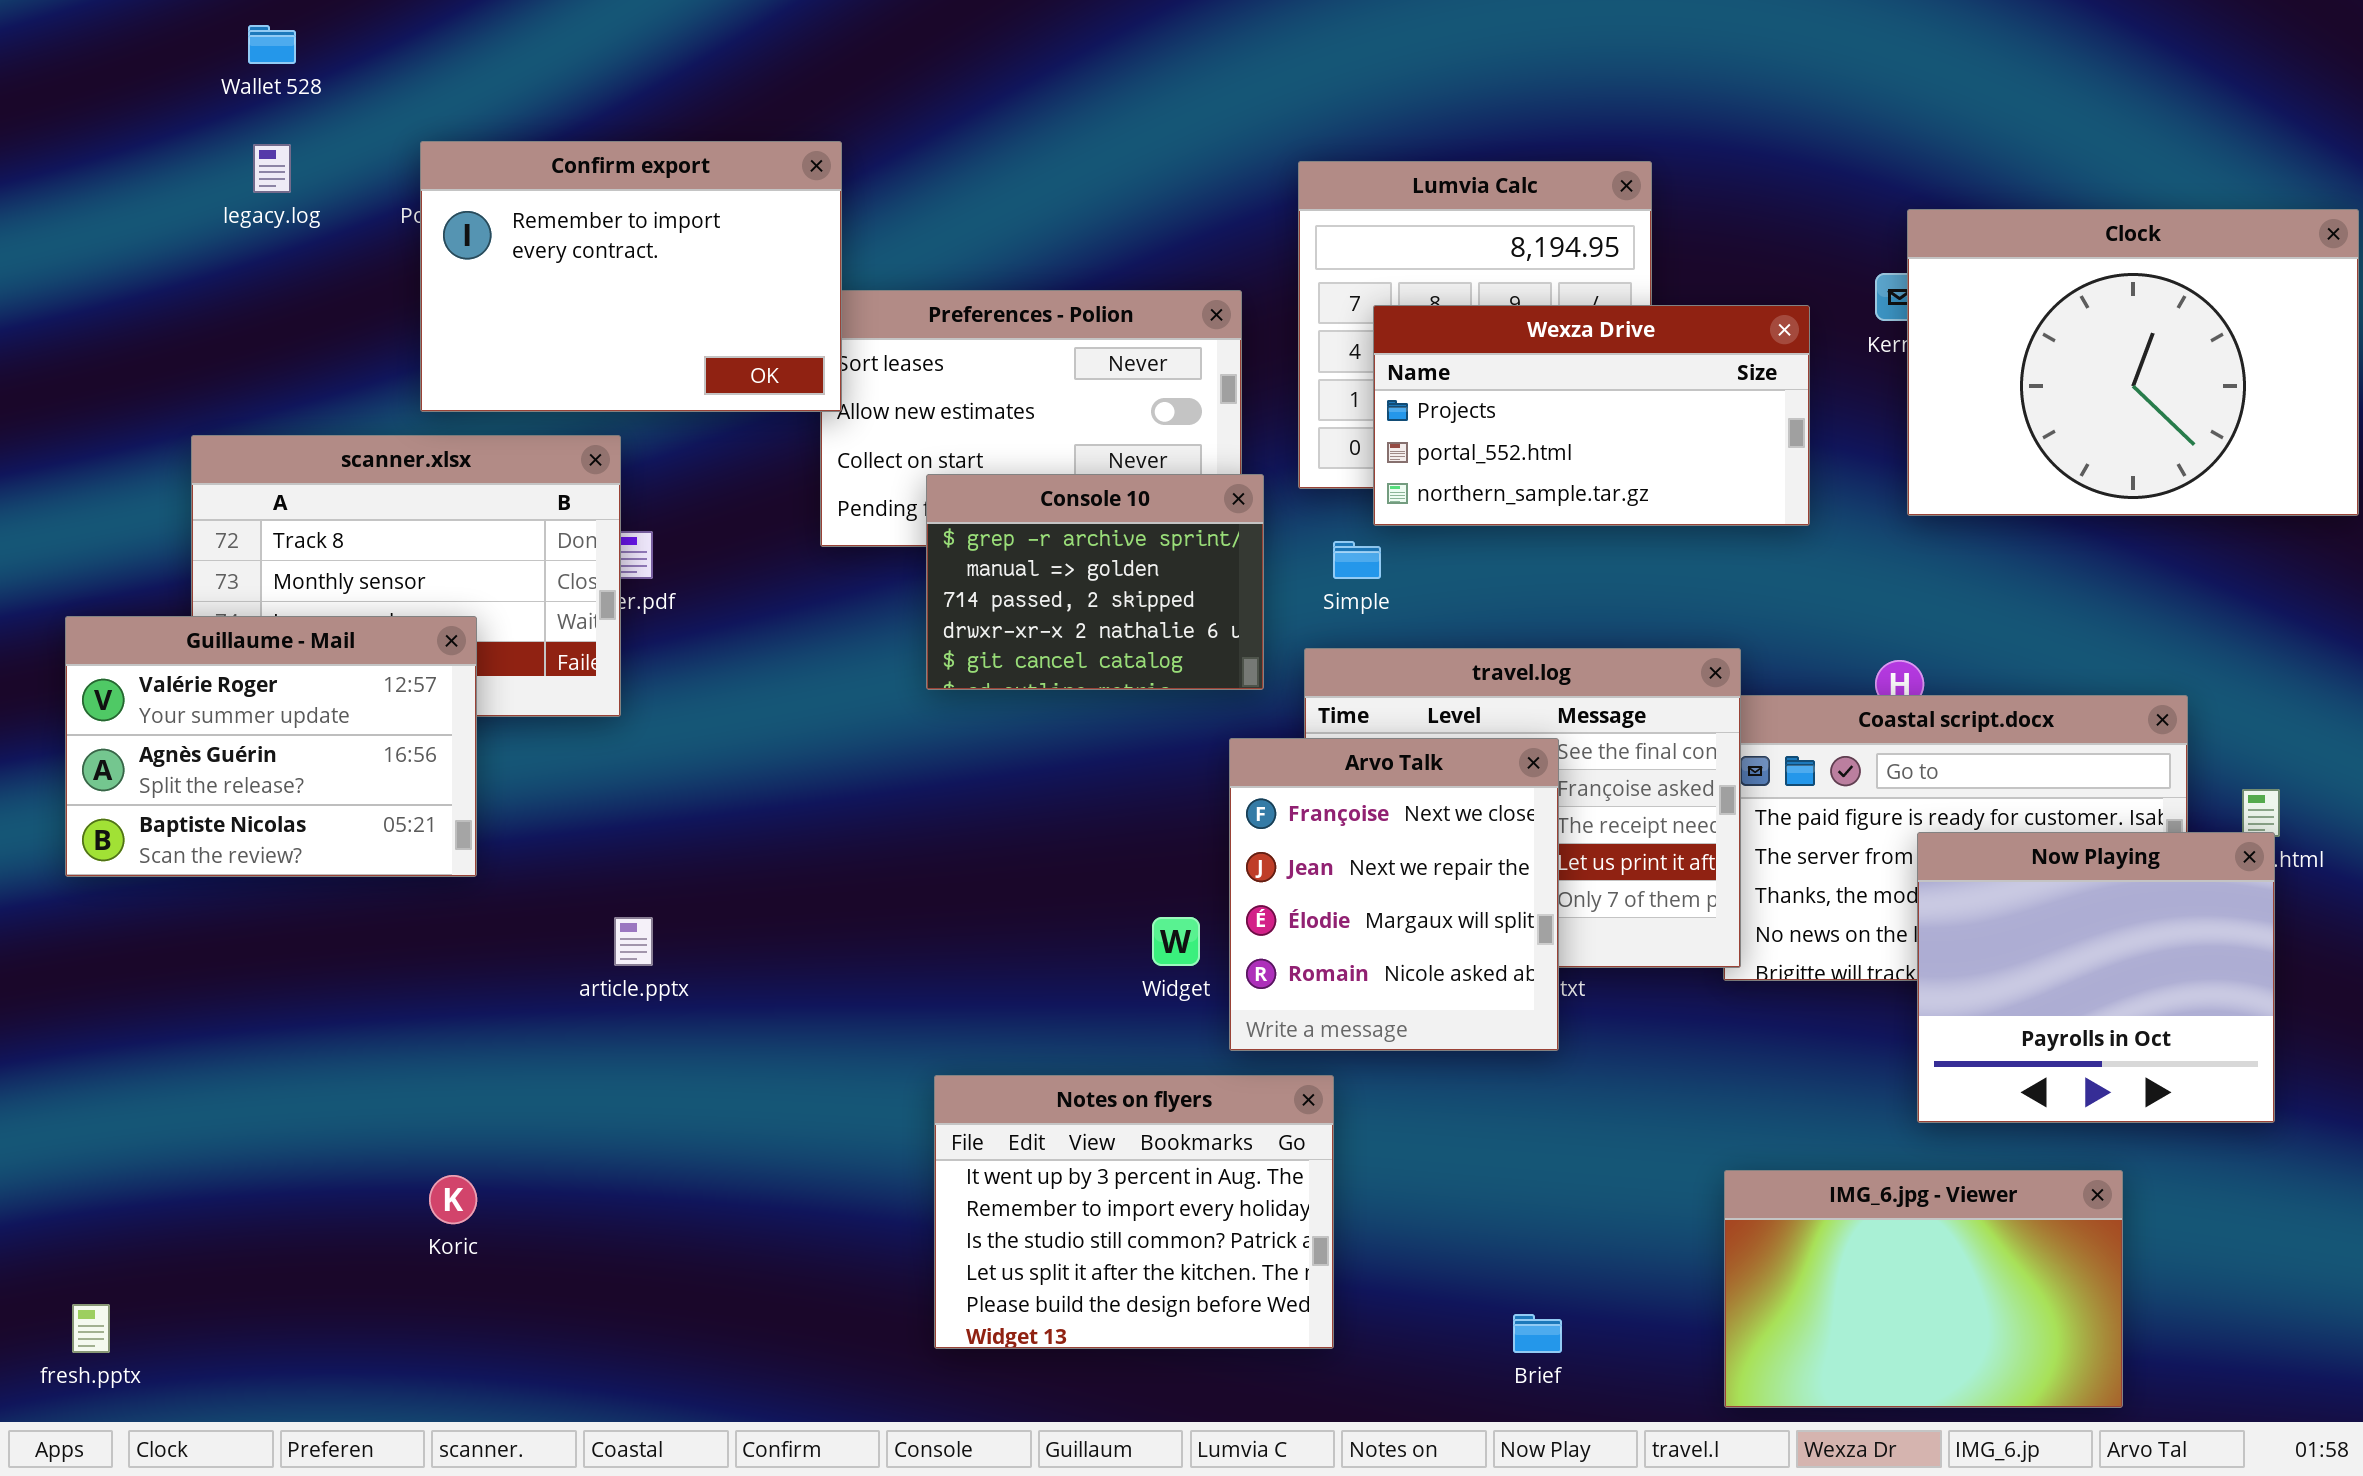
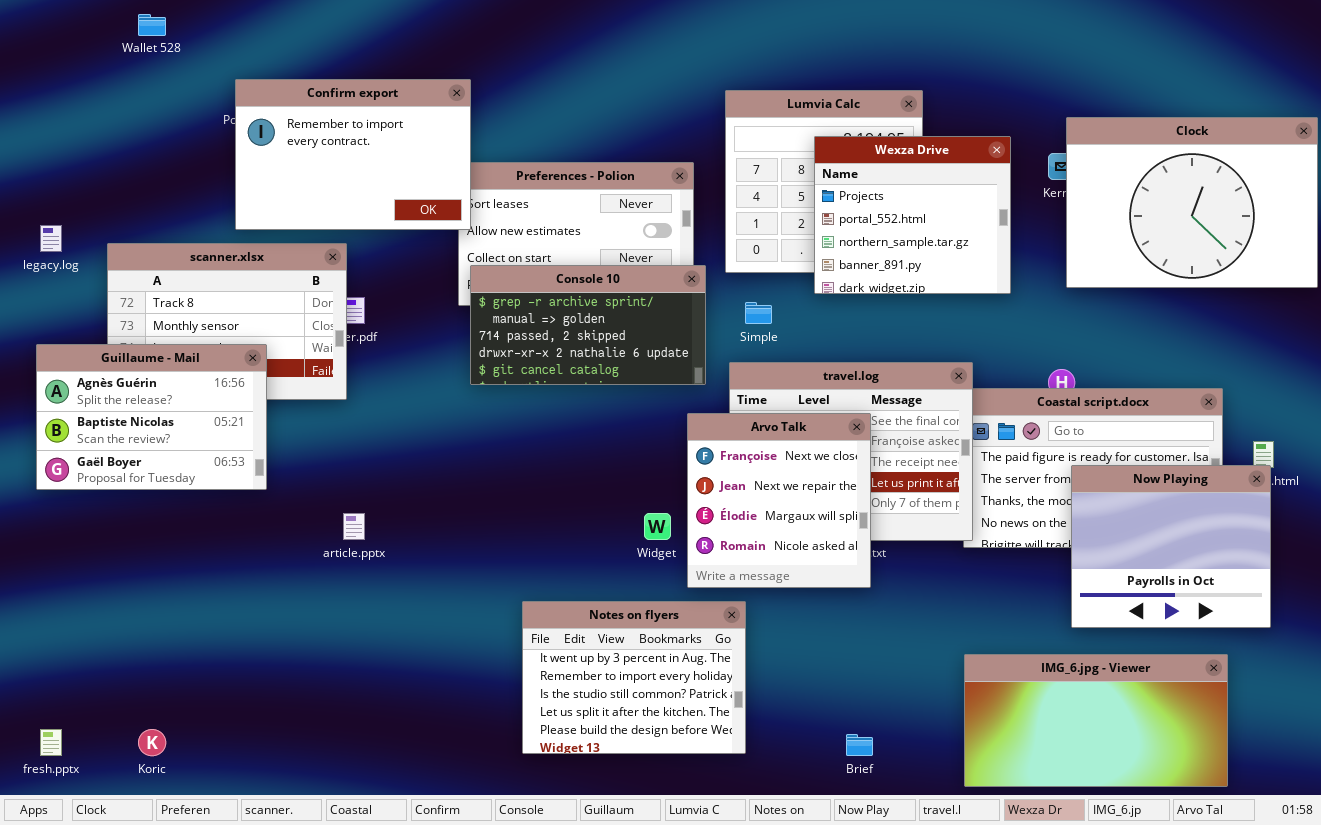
legacy.log: [253,144,291,193] -> [40,225,62,252], moved
Wexza Drive: [1373,305,1810,526] -> [814,136,1011,294], resized
Console 10: [926,474,1264,690] -> [470,265,706,385], resized
Guillaume - Mail: [65,616,477,877] -> [36,344,267,490], scrolled down 1 row
IMG_6.jpg - Viewer: [1724,1170,2123,1408] -> [964,654,1228,787], resized
Koric: [429,1175,477,1224] -> [138,729,166,756], moved

